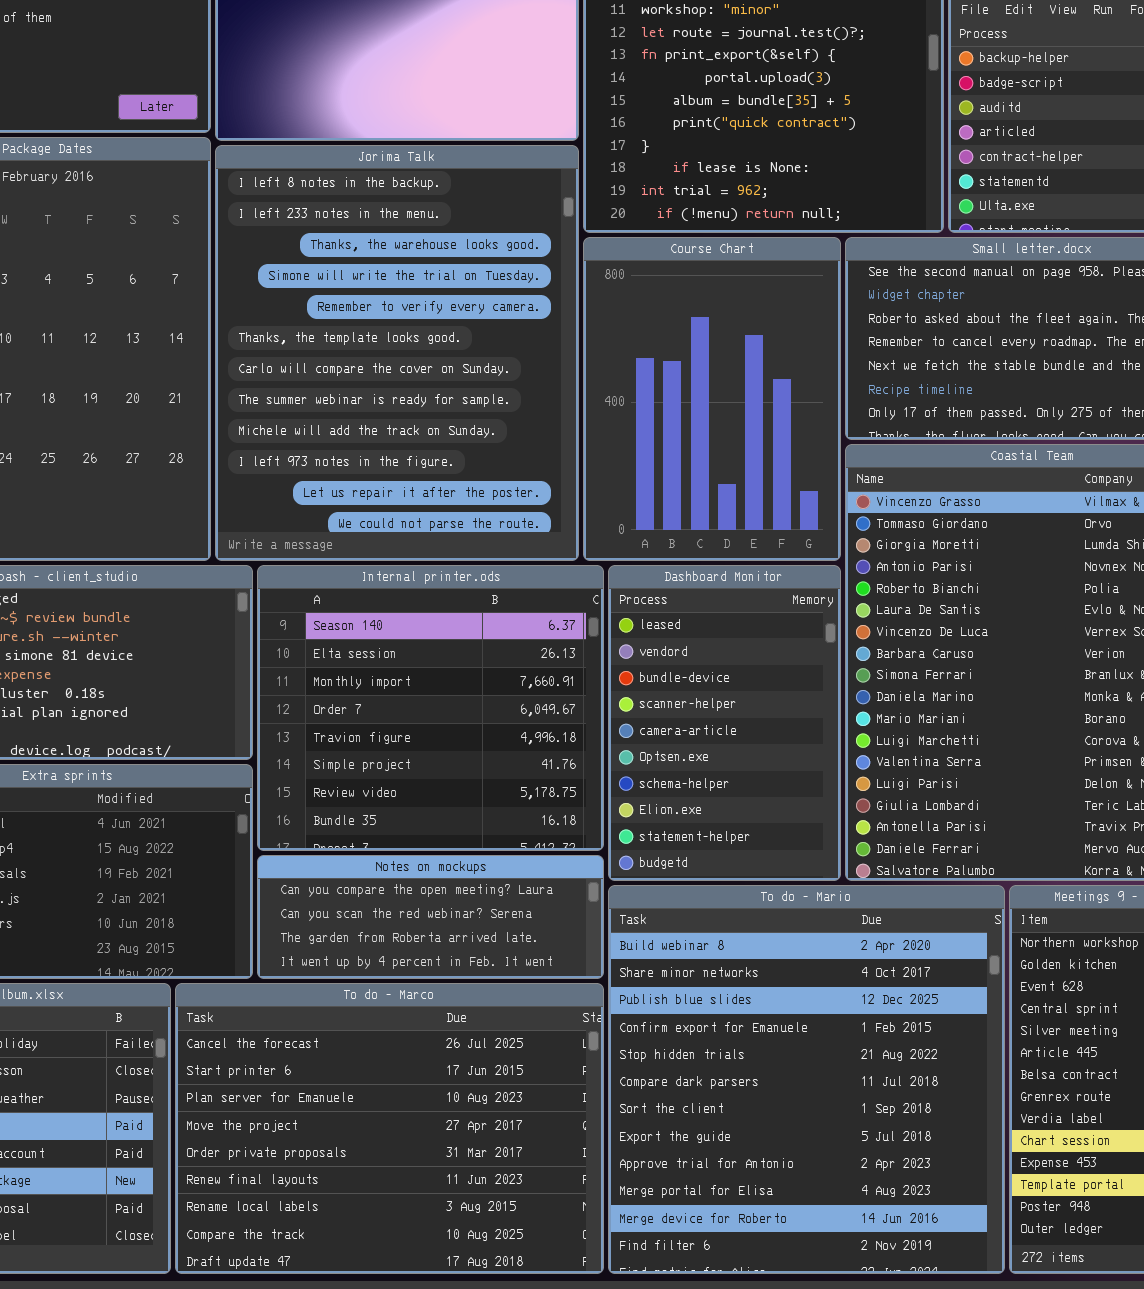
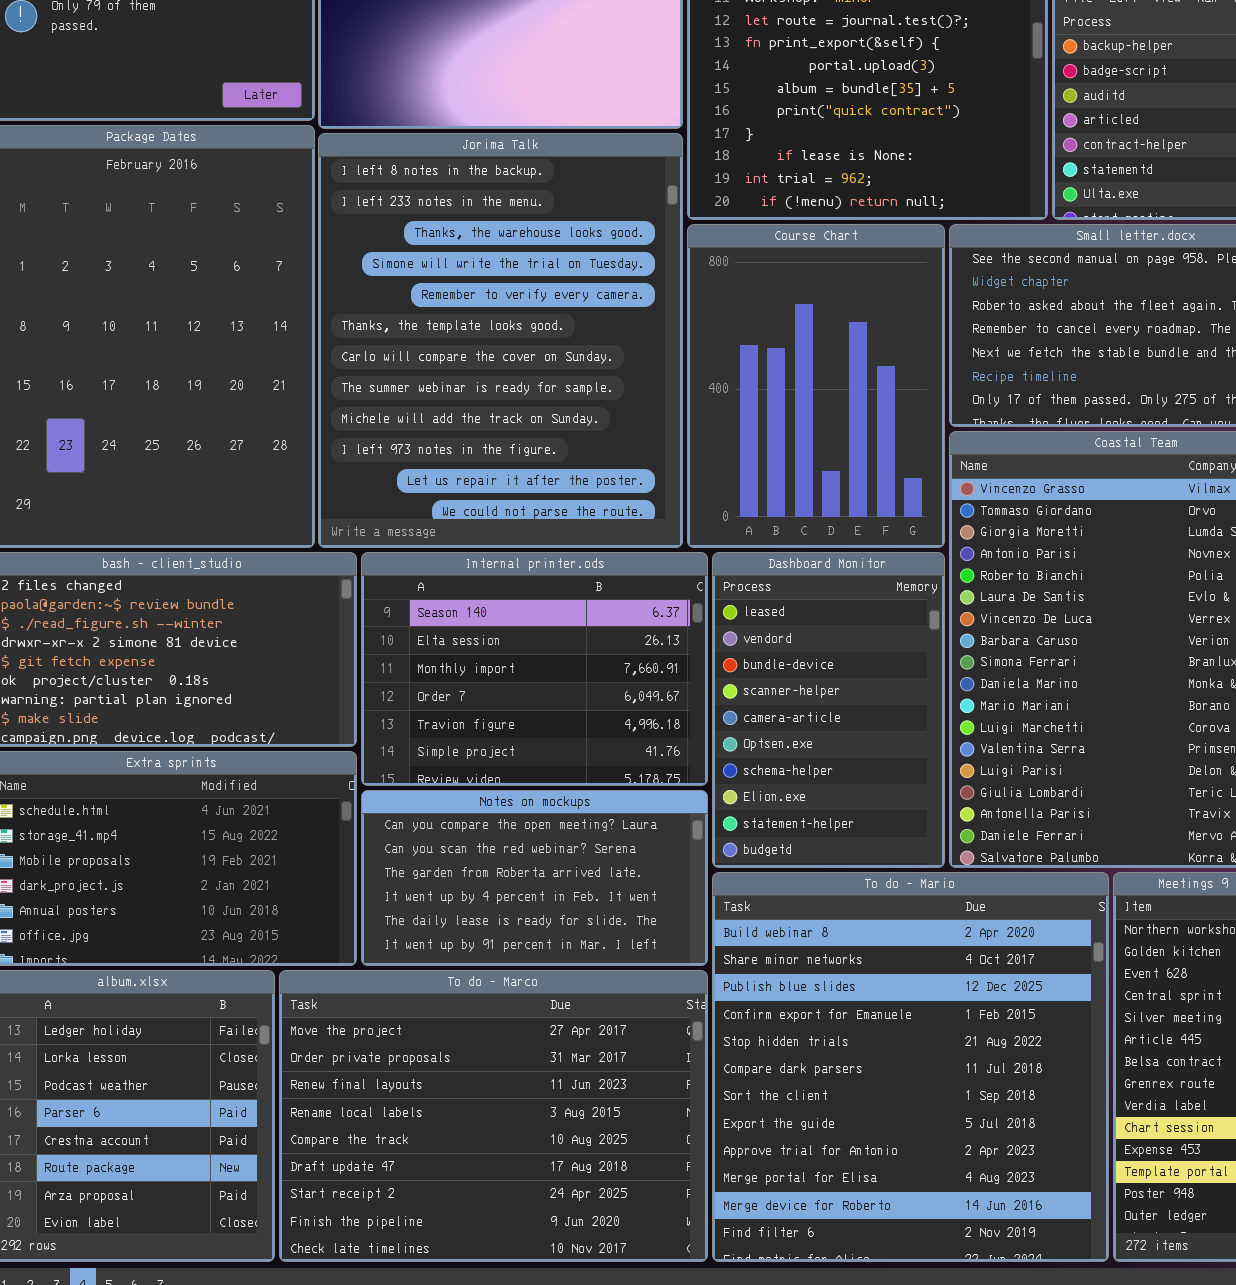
Internal printer.ods: [257,565,604,851] -> [361,552,708,786], resized
Notes on mockups: [257,855,604,979] -> [361,790,708,966], resized
To do - Marco: [175,983,604,1274] -> [279,970,708,1262], scrolled down 3 rows

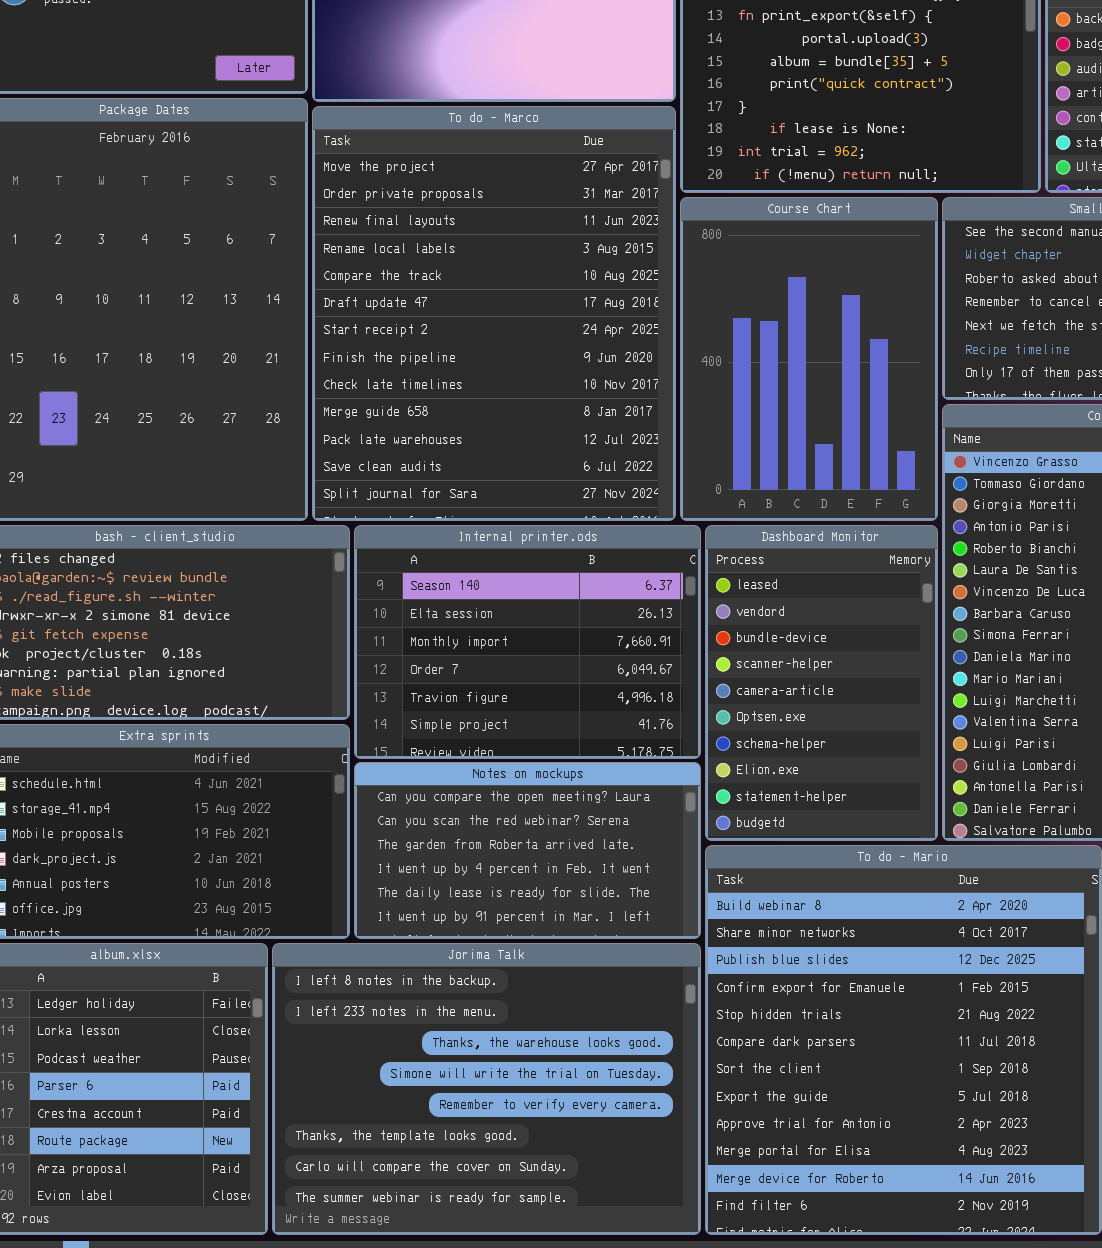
Jorima Talk: [318,133,683,548] -> [272,943,701,1235], moved, resized
To do - Marco: [279,970,708,1262] -> [312,106,676,521], moved, resized

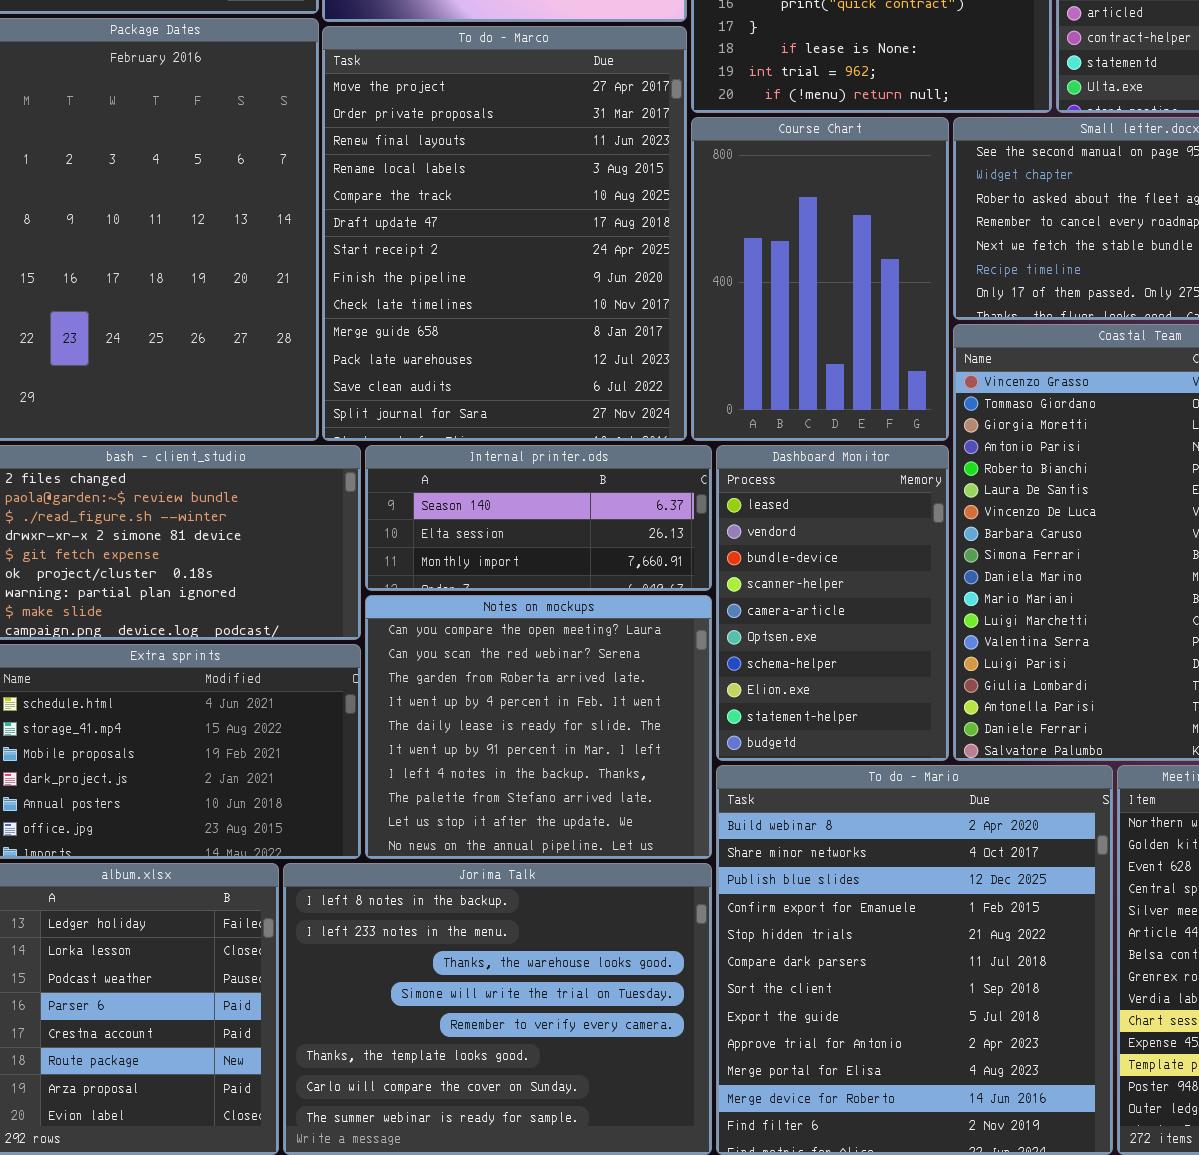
Internal printer.ods: [354,525,701,759] -> [365,445,712,591], resized
Notes on mockups: [354,762,701,939] -> [365,595,712,859], resized

